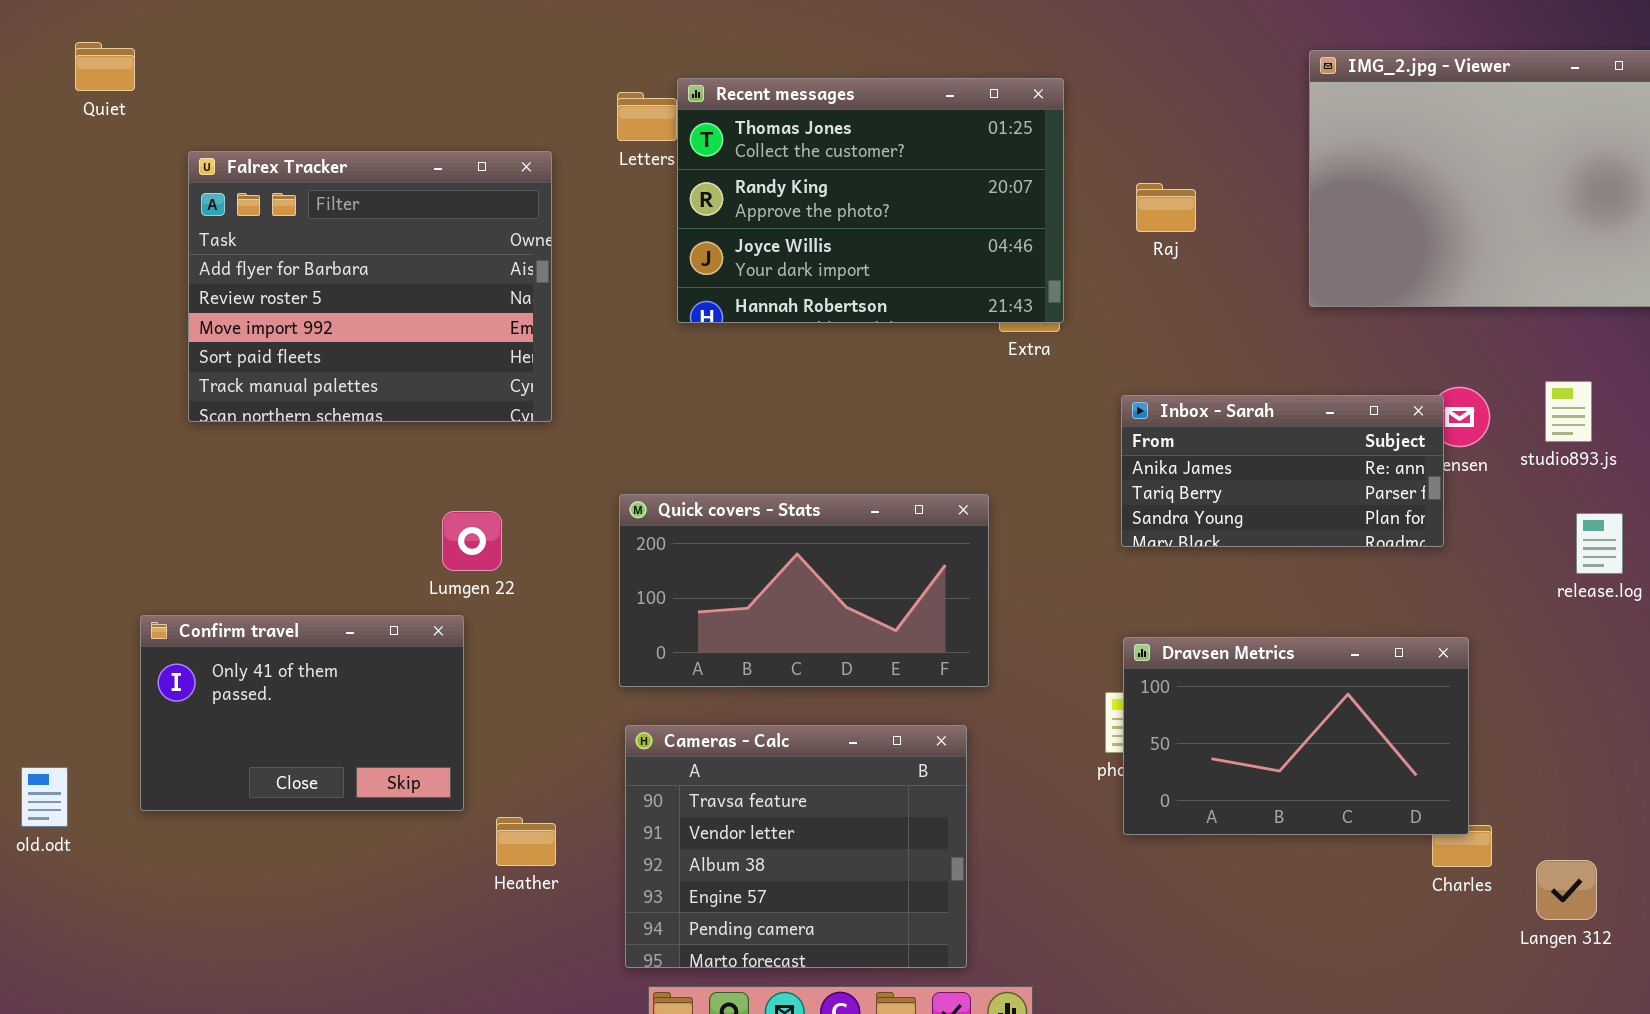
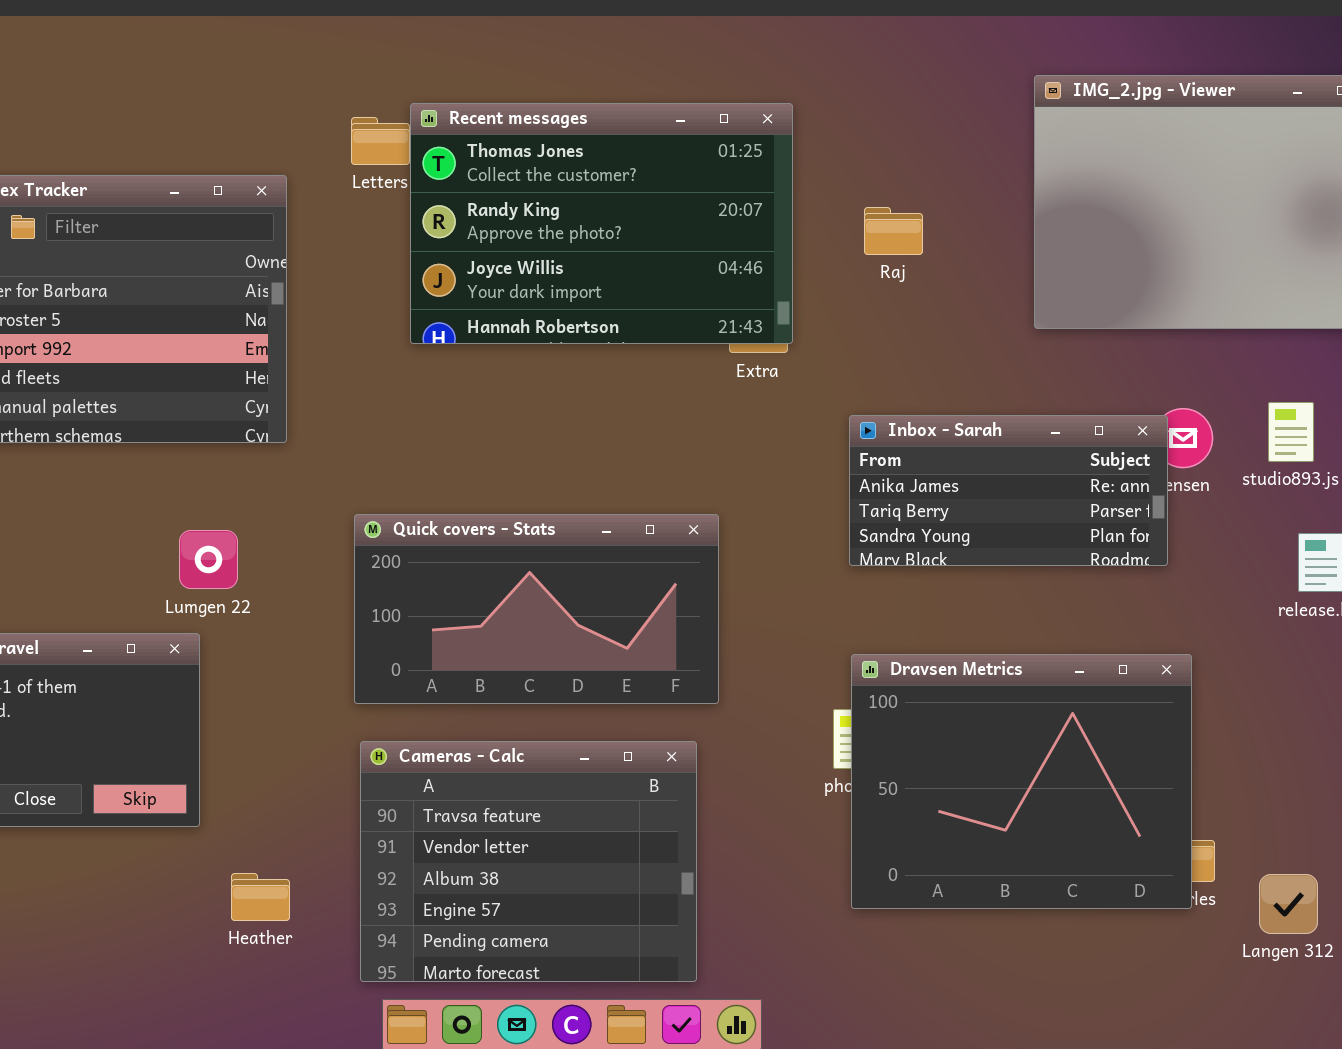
Dravsen Metrics: [1123,637,1469,835] -> [851,654,1192,909], resized
Heather: [496,817,556,866] -> [231,873,290,921], moved

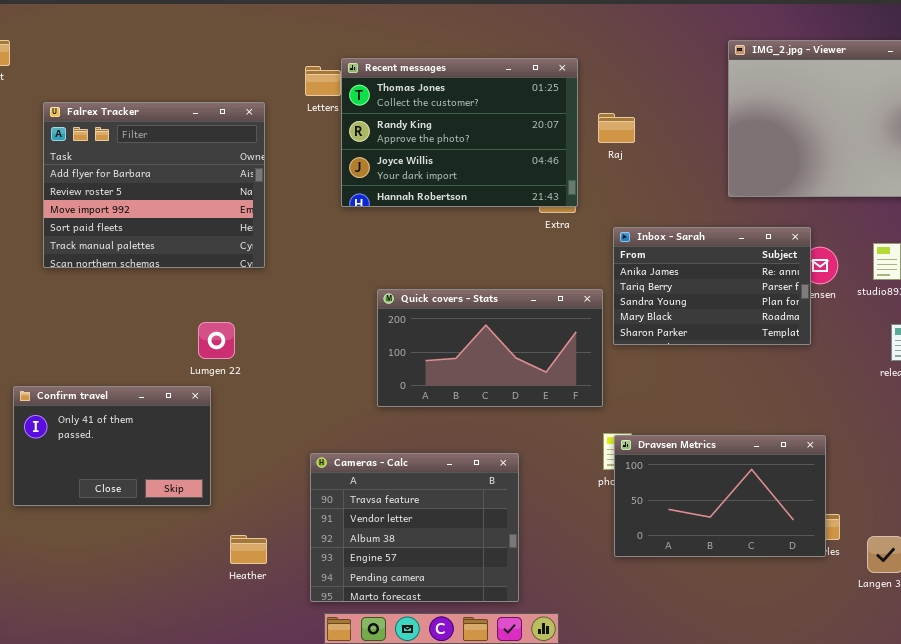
Raj: [864,207,923,255] -> [598,113,635,143], moved
Inbox - Sarah: [849,415,1168,566] -> [613,227,811,345], resized
Quick covers - Stats: [354,514,719,704] -> [377,289,603,407], moved
Dravsen Metrics: [851,654,1192,909] -> [614,435,826,557], resized

